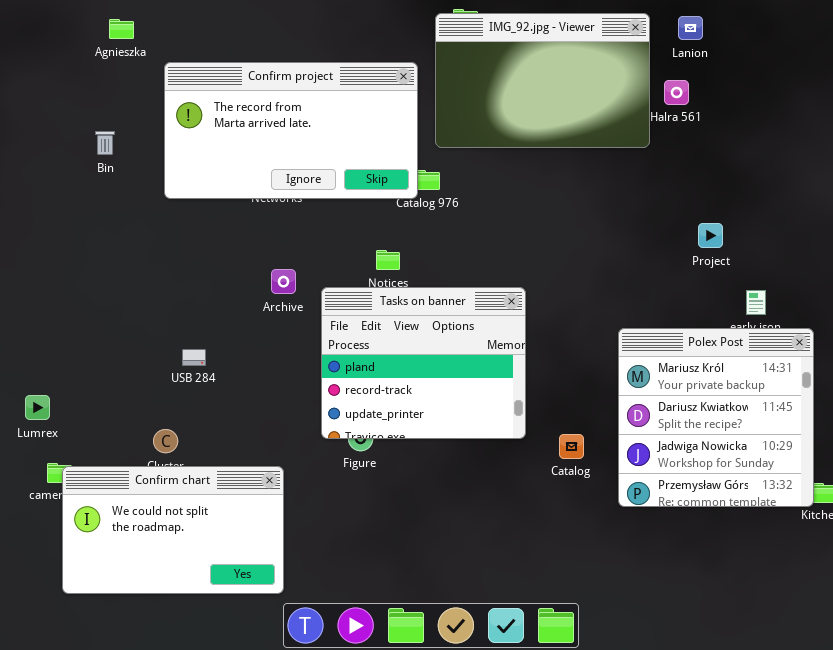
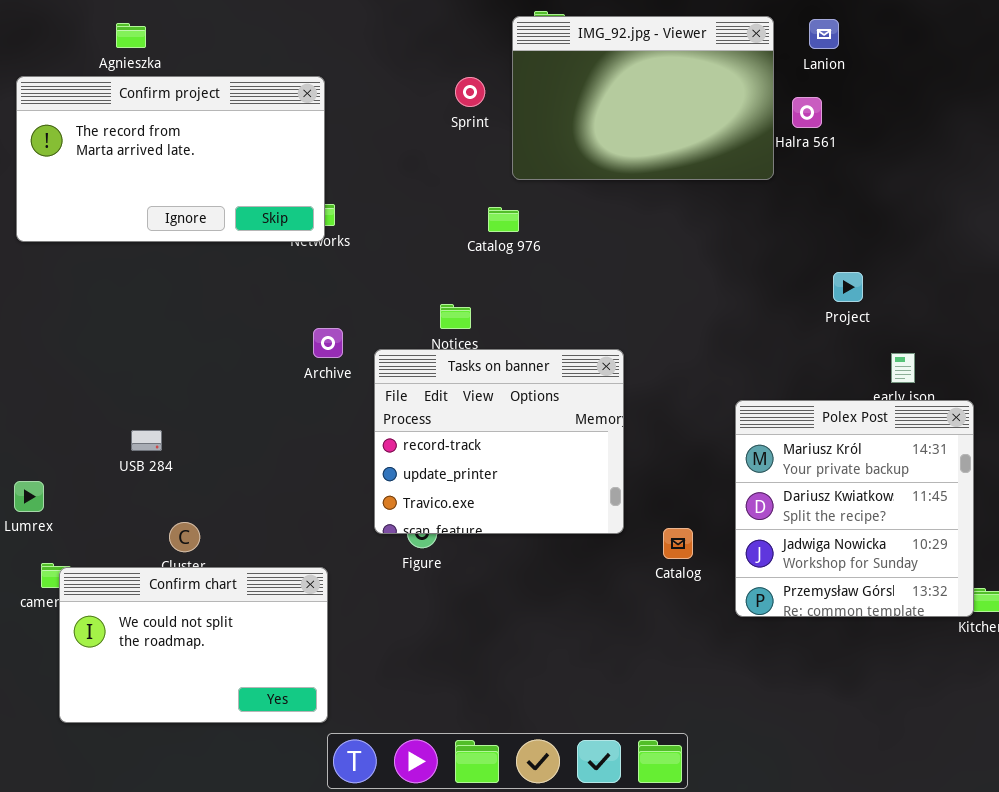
Confirm project: [164,62,418,199] -> [16,76,325,242], moved
Tasks on banner: [321,287,526,439] -> [374,349,624,534], scrolled down 1 row
USB 284: [182,349,206,366] -> [131,430,162,451], moved

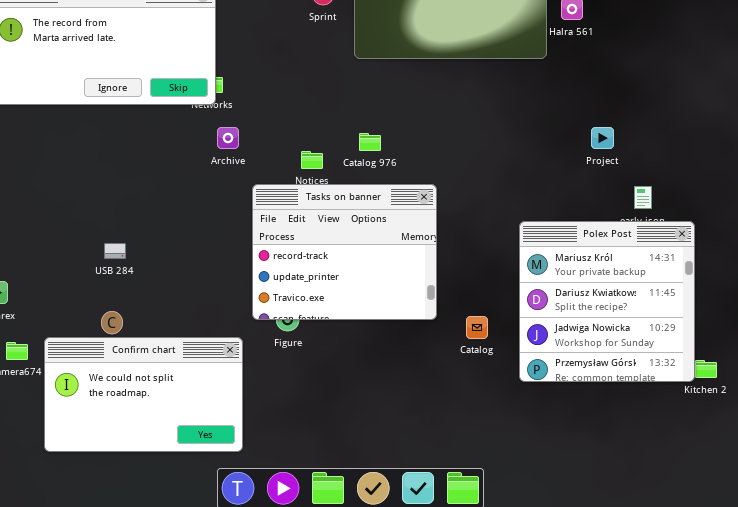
Catalog 976: [488,207,519,232] -> [359,133,381,151], moved
Archive: [313,328,343,358] -> [217,127,239,149], moved
USB 284: [131,430,162,451] -> [104,243,126,259], moved
Confirm chart: [59,567,328,723] -> [44,337,243,452], moved

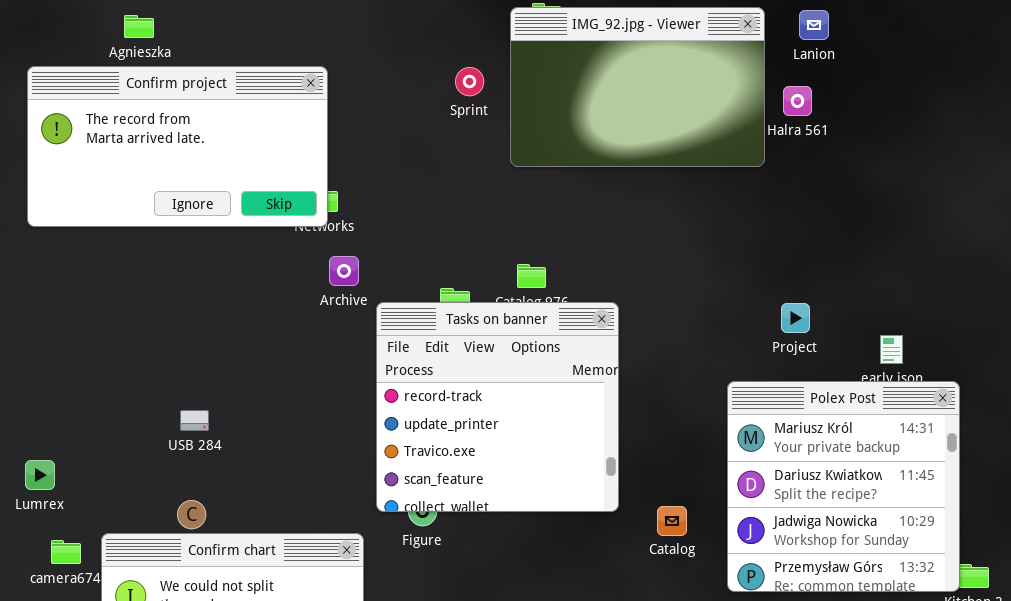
Project: [591,127,614,149] -> [781,303,810,333], moved
Tasks on banner: [252,184,437,320] -> [376,302,619,512], resized

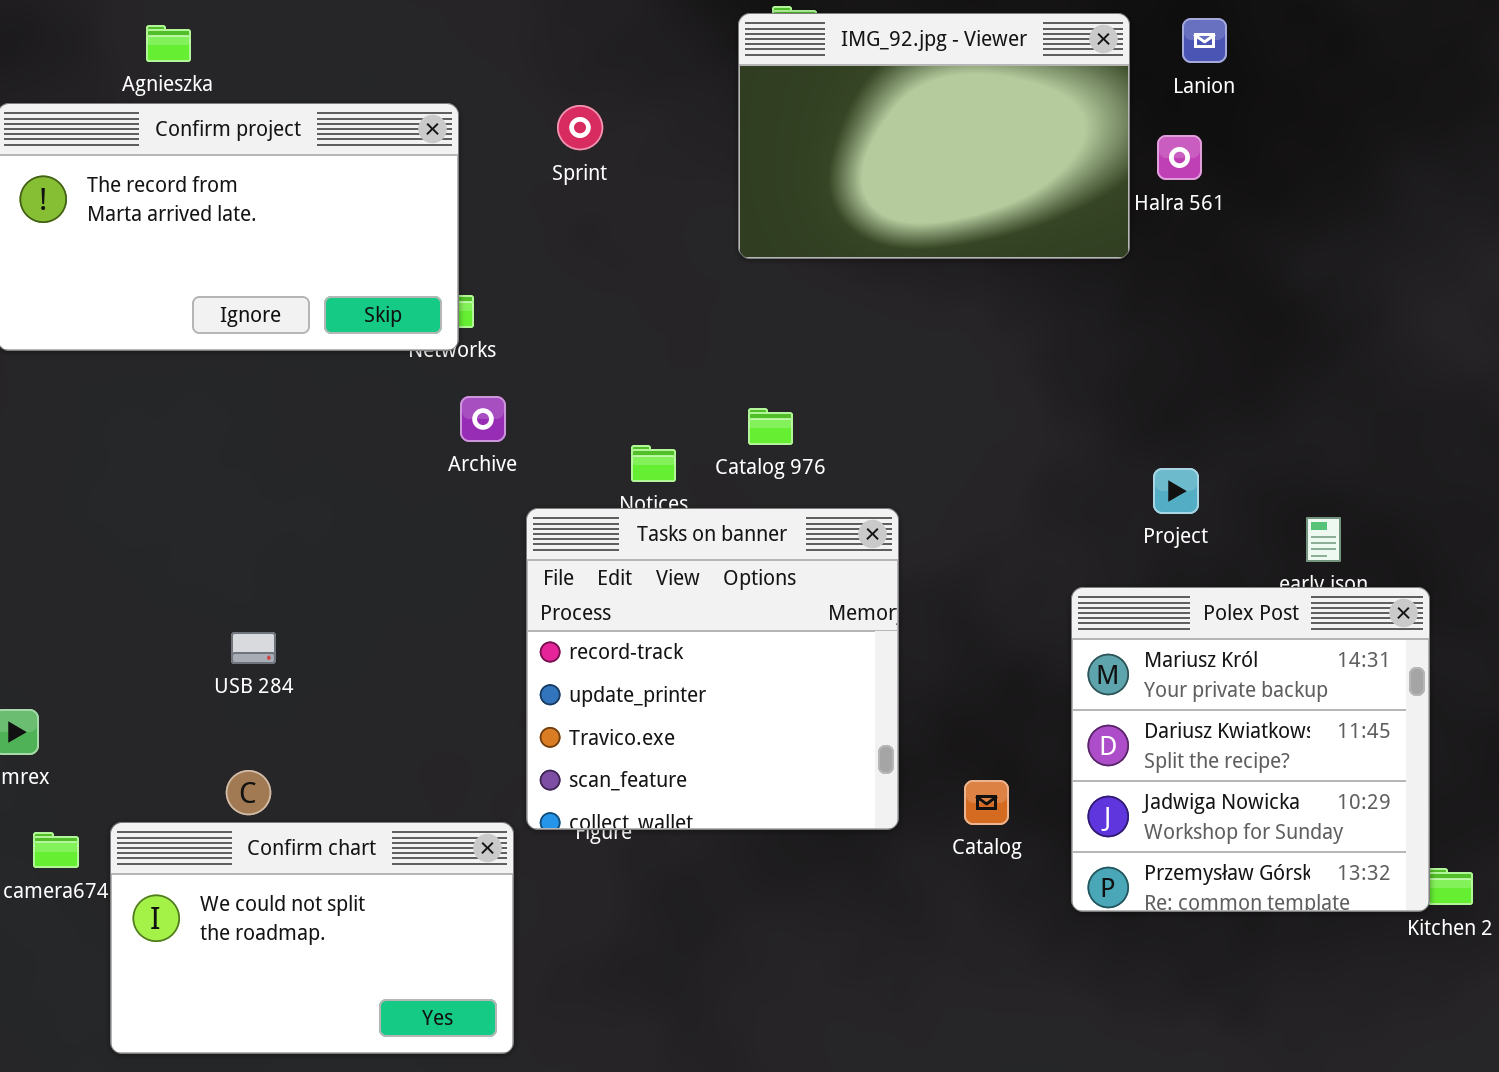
Sprint: [455,67,484,96] -> [557,105,603,150], moved
Tasks on banner: [376,302,619,512] -> [526,508,899,830], moved

